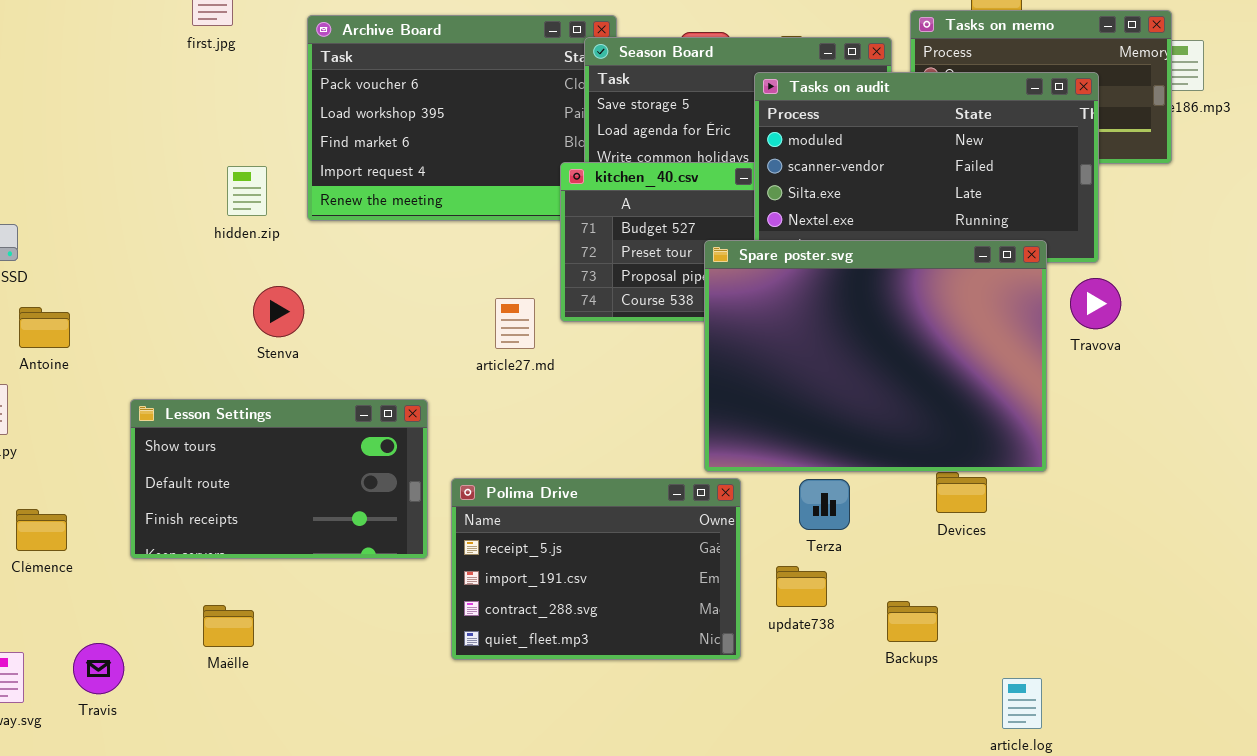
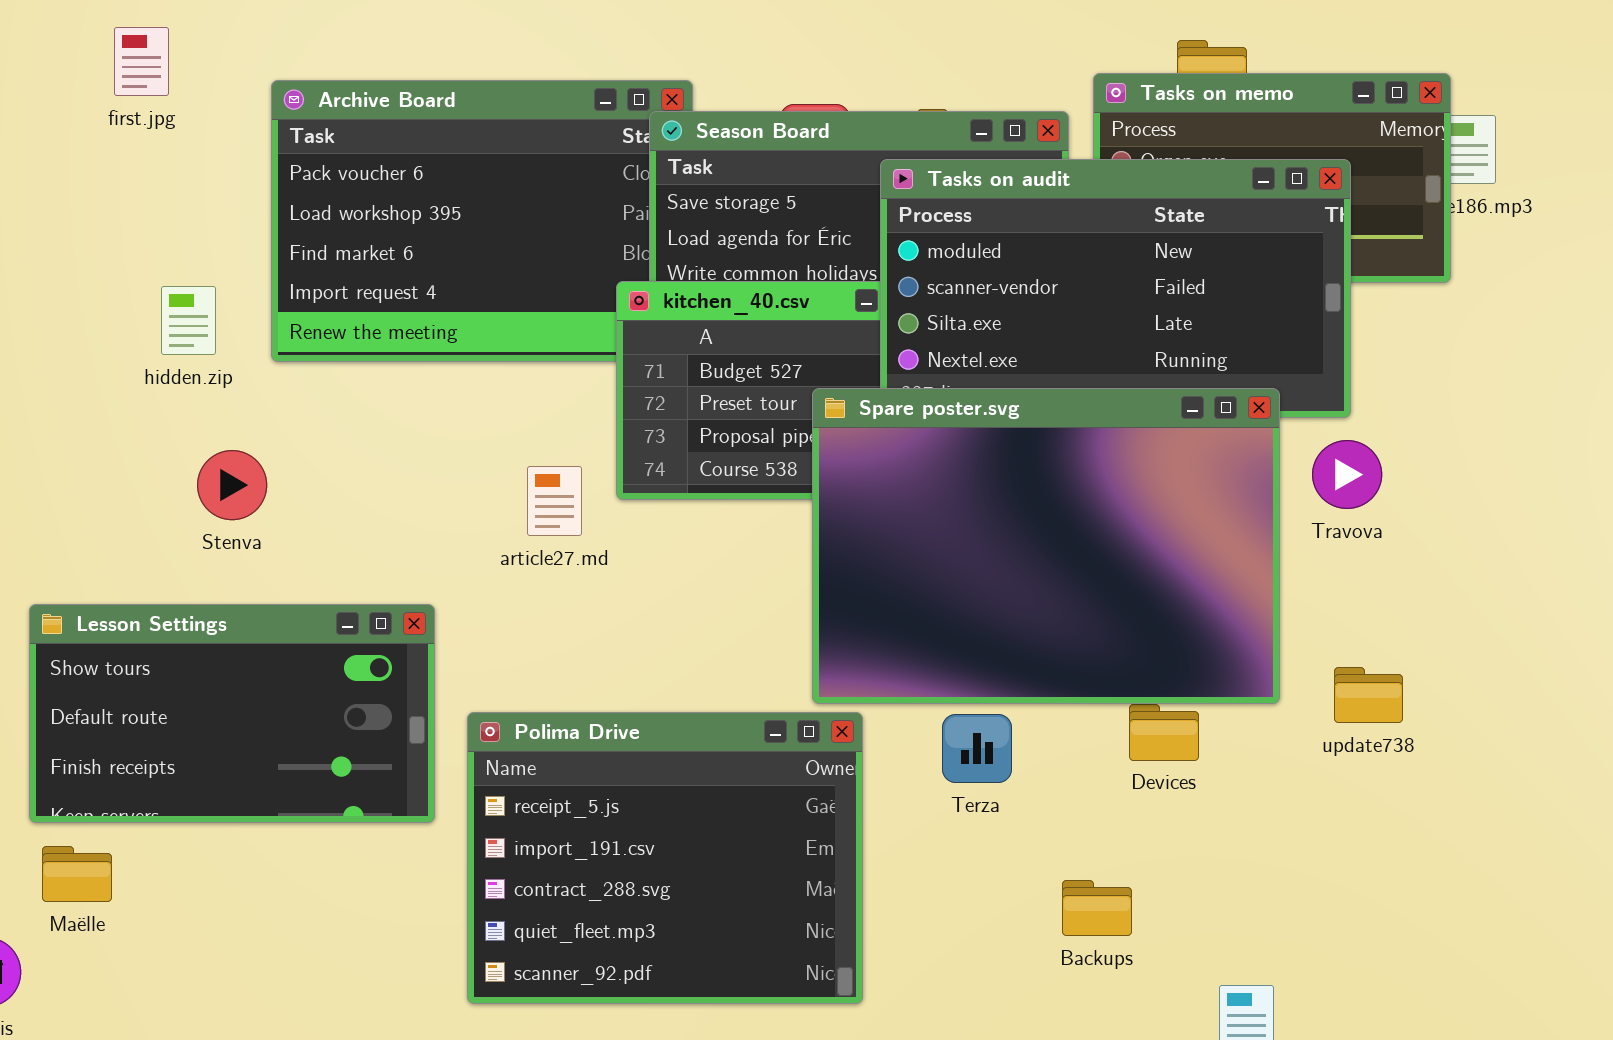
Polima Drive: [451,478,741,660] -> [467,712,863,1004], resized
update738: [776,566,827,607] -> [1334,667,1403,723], moved
Maëlle: [203,605,254,647] -> [42,846,112,902], moved

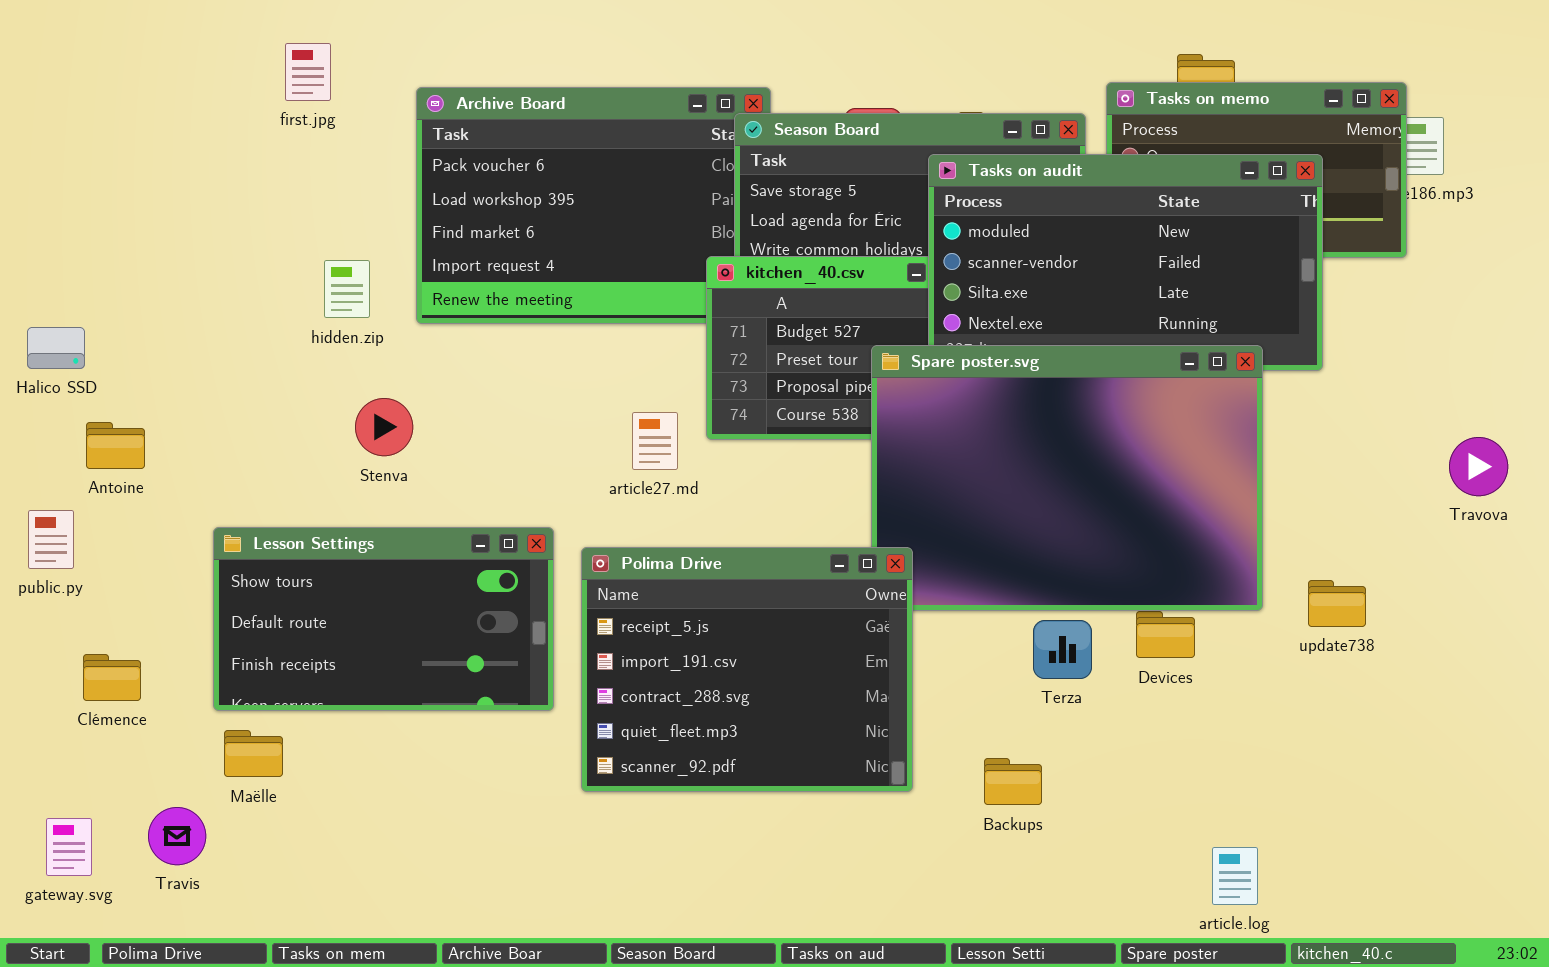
Travova: [1312,440,1382,509] -> [1449,437,1508,496], moved
Polima Drive: [467,712,863,1004] -> [581,547,913,792], moved
Terza: [942,714,1012,783] -> [1033,620,1092,679], moved
Backups: [1062,880,1132,936] -> [984,758,1042,805], moved

